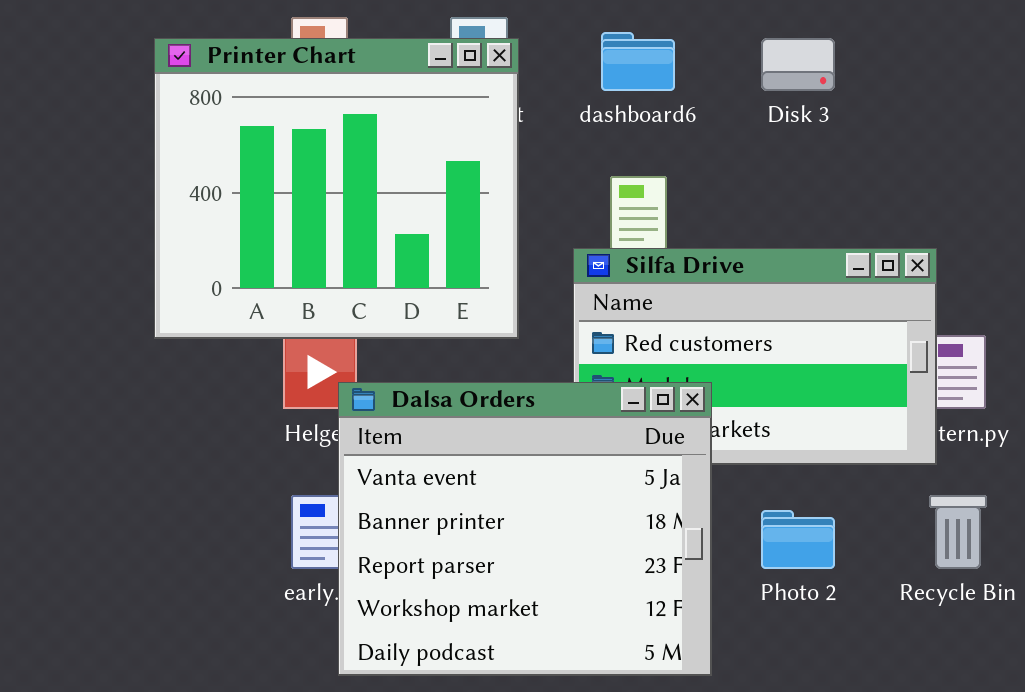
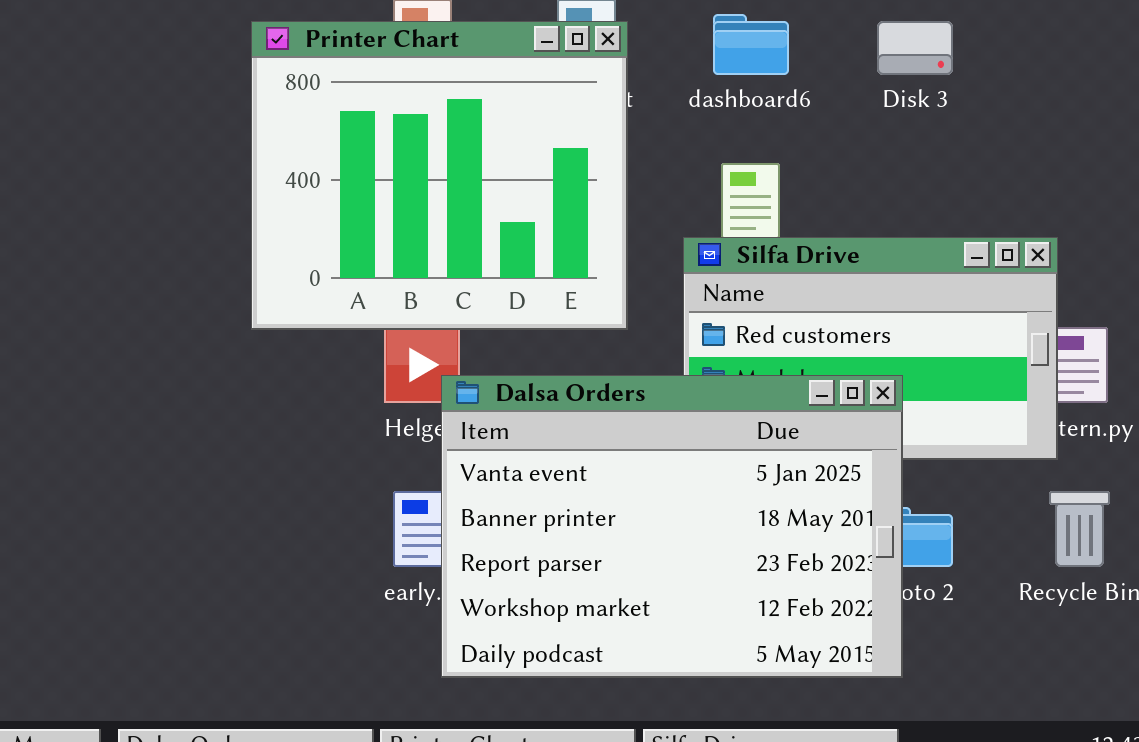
Dalsa Orders: [338,382,712,676] -> [441,375,903,678], resized

